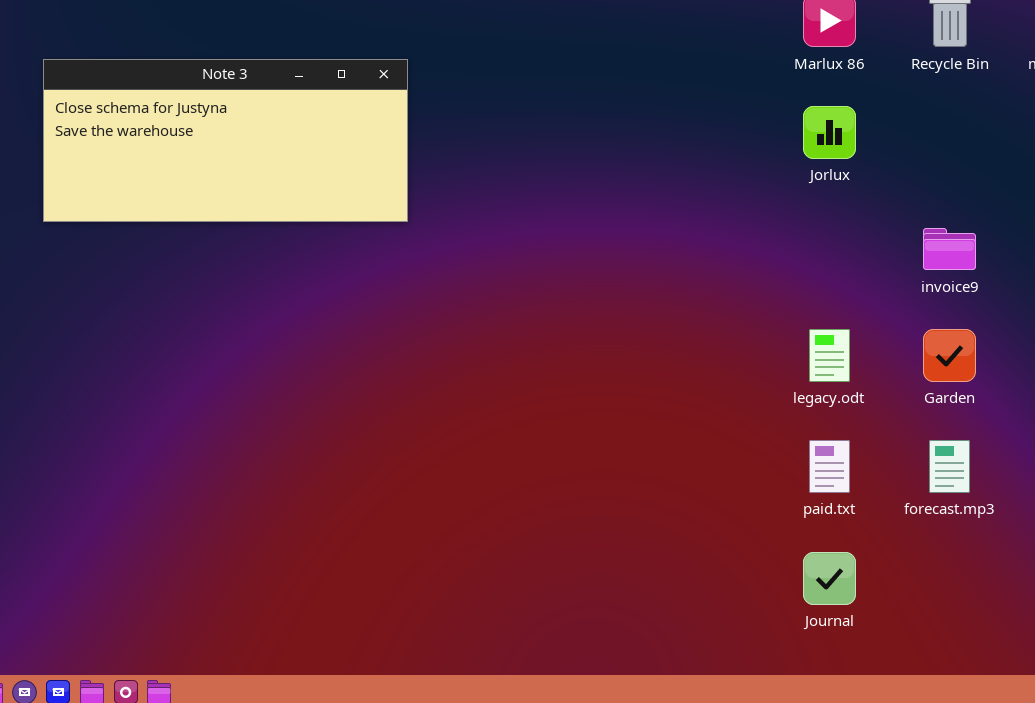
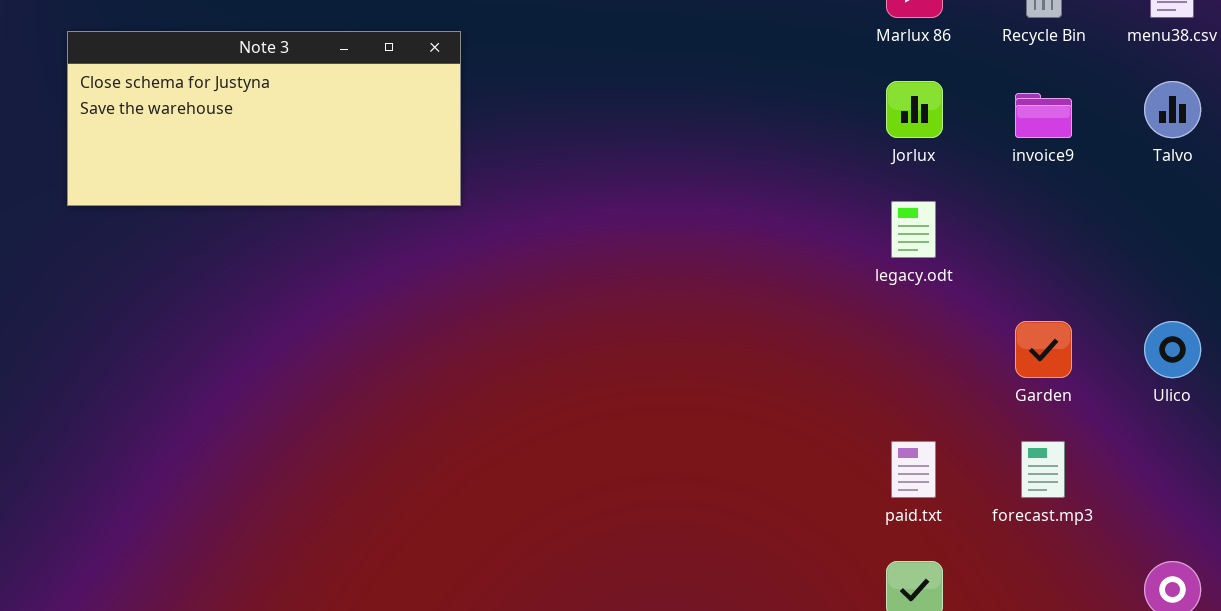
invoice9: [923,228,976,270] -> [1015,93,1072,138], moved
legacy.odt: [809,329,850,382] -> [891,201,936,258], moved

